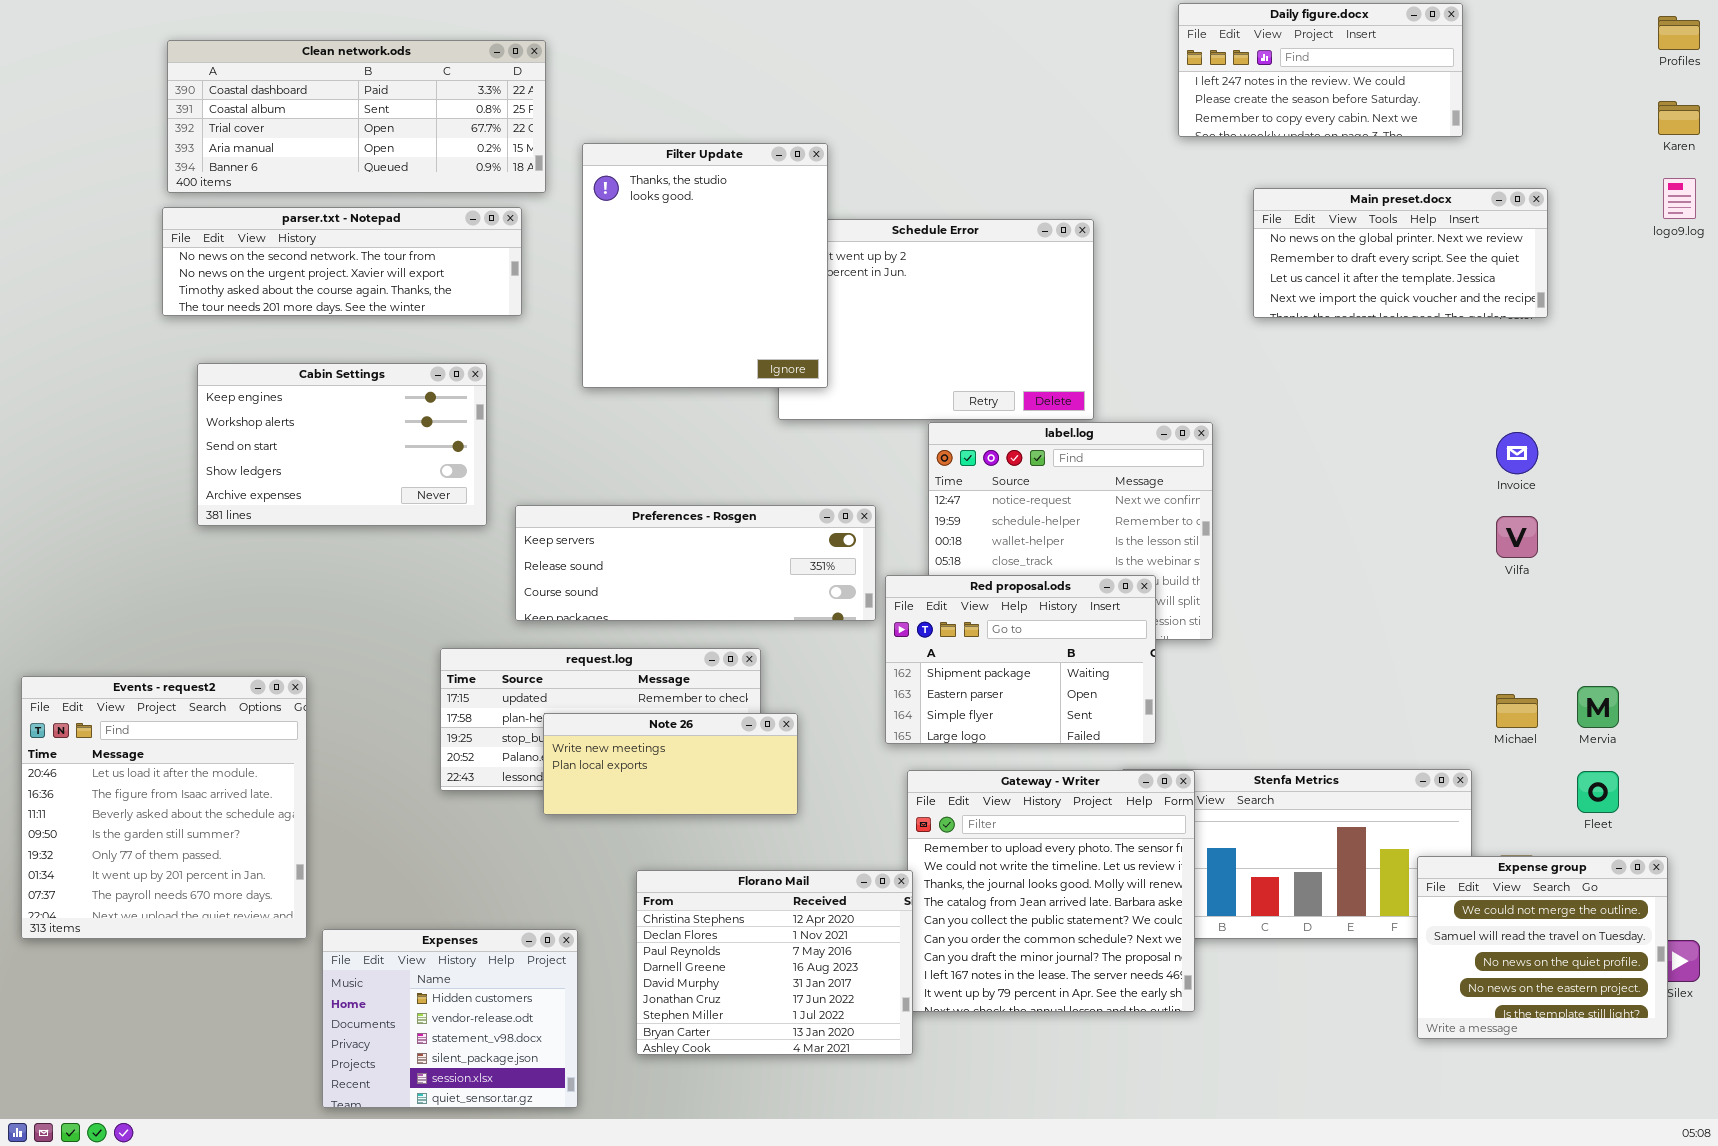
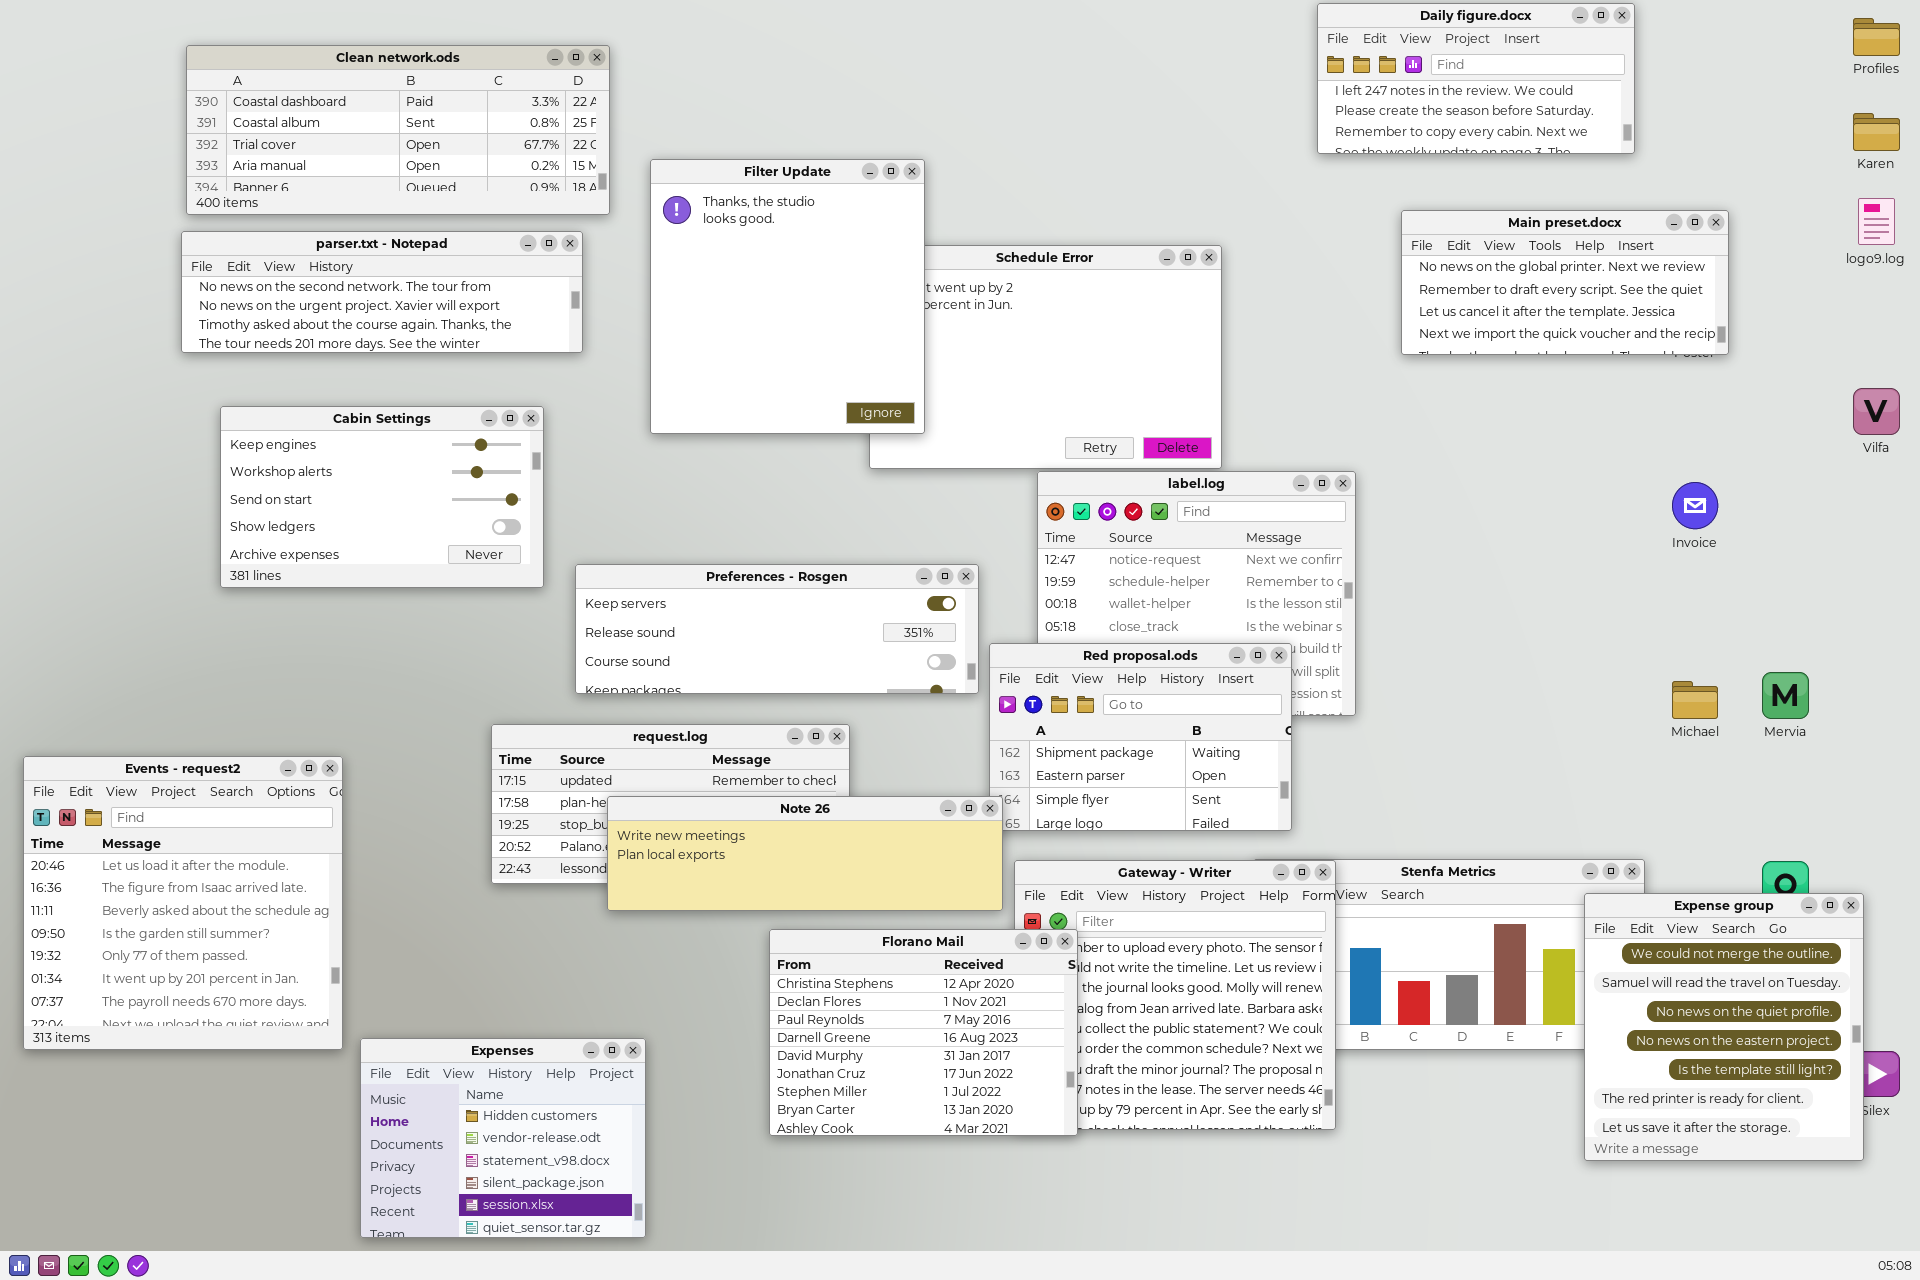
Vilfa: [1496,516,1538,558] -> [1853,388,1900,435], moved
Mervia: [1577,686,1619,728] -> [1762,672,1809,719], moved
Michael: [1496,694,1538,728] -> [1672,681,1718,719], moved
Note 26: [543,713,798,815] -> [607,796,1003,911], resized
Expense group: [1417,856,1668,1039] -> [1584,893,1864,1161], resized
Florano Mail: [636,870,913,1055] -> [769,929,1078,1136], moved

